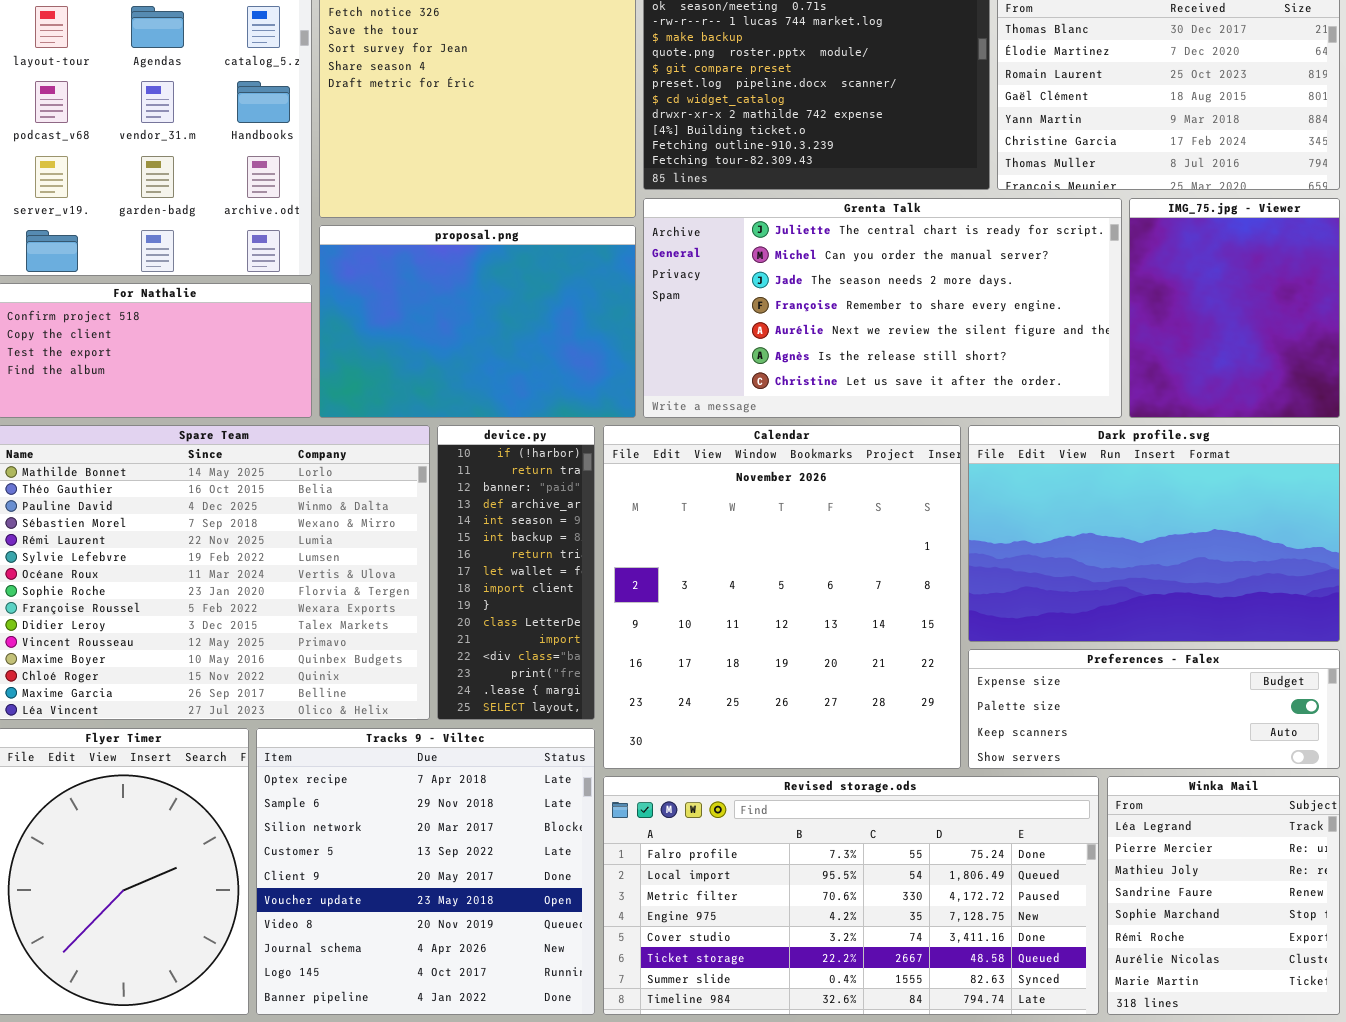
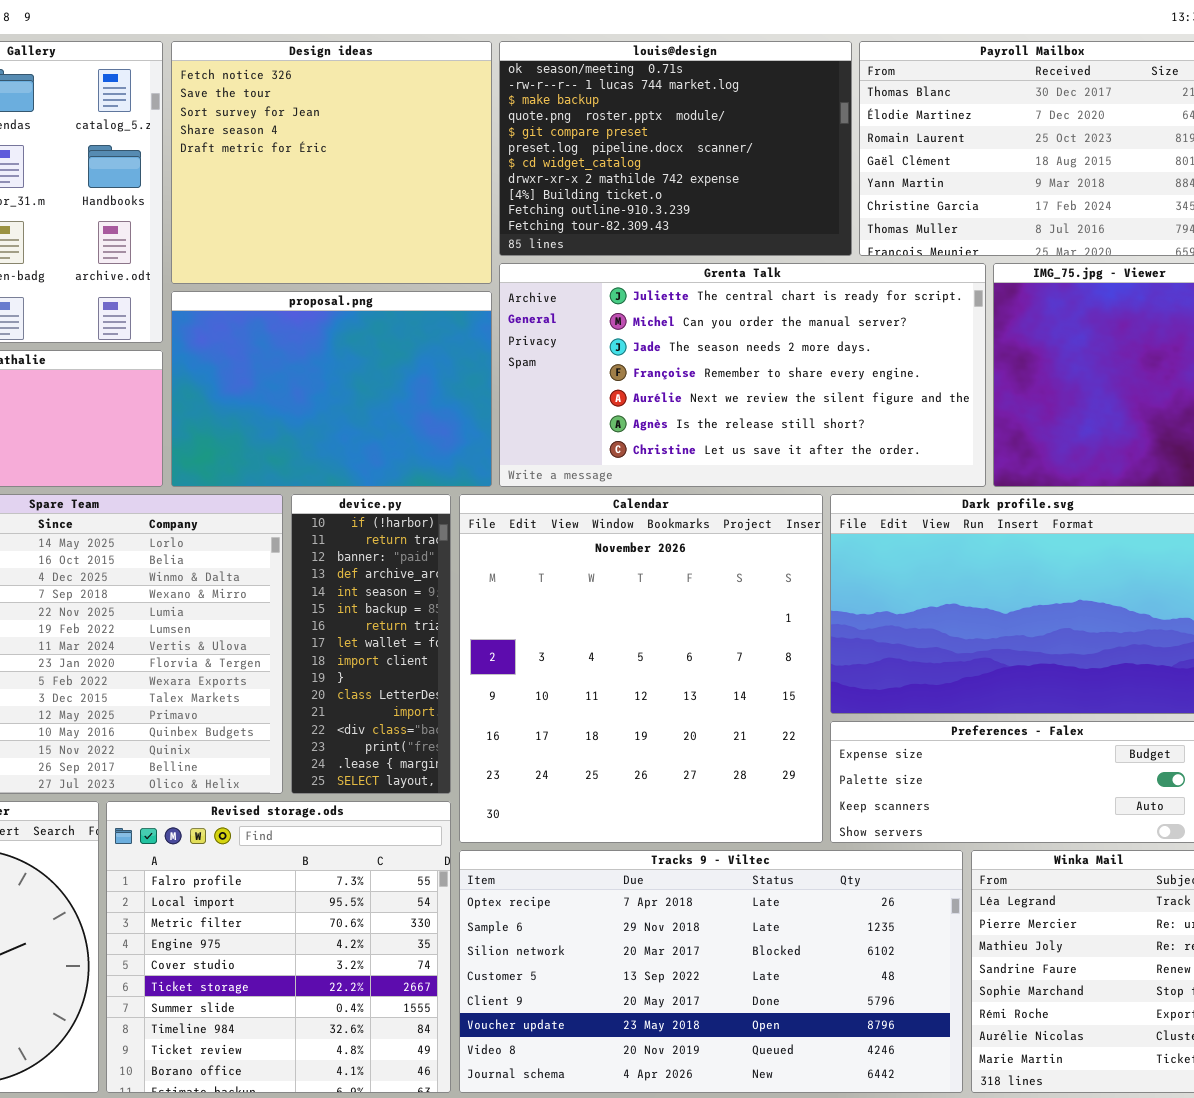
Tracks 9 - Viltec: [256,728,595,1015] -> [459,850,963,1093], moved, resized
Revised storage.ods: [603,776,1099,1015] -> [106,801,451,1093], moved, resized

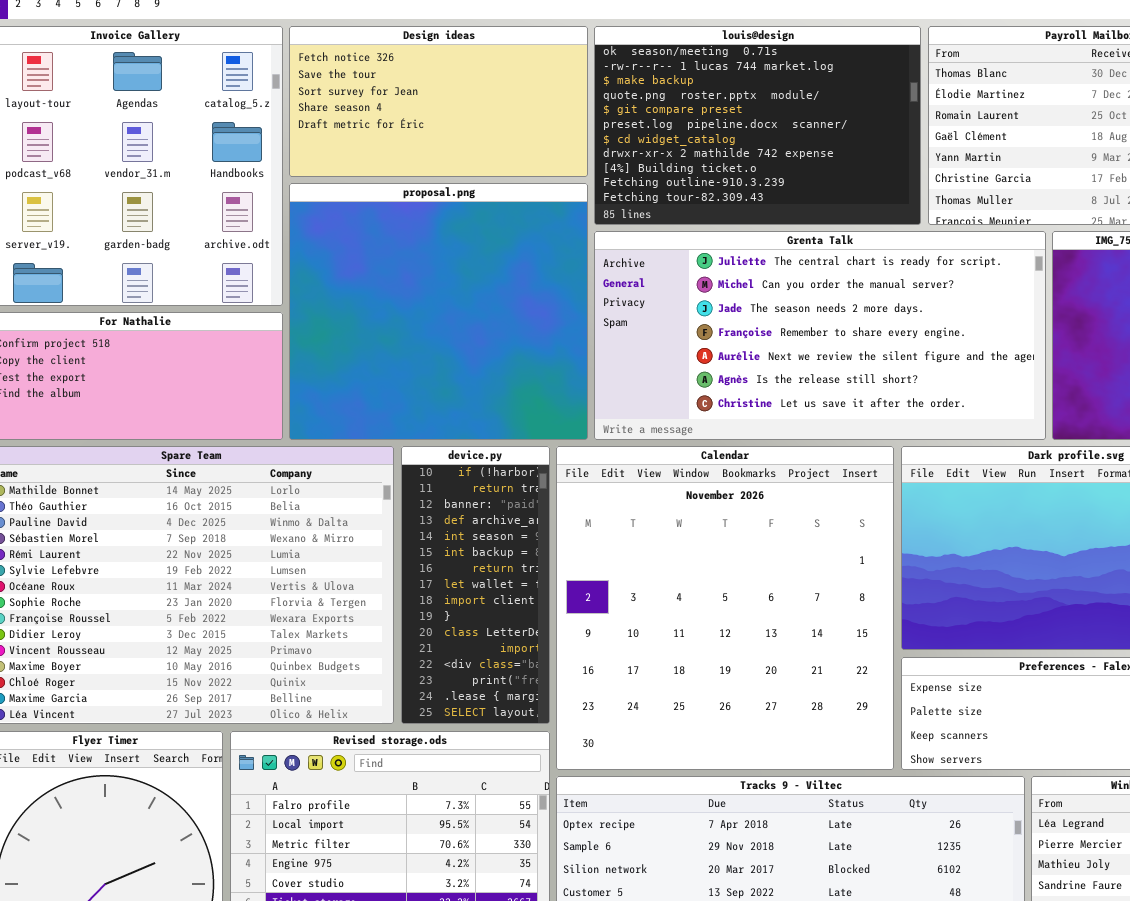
Design ideas: [171,41,492,284] -> [289,26,588,177], resized
proposal.png: [171,291,492,487] -> [289,183,588,440], resized

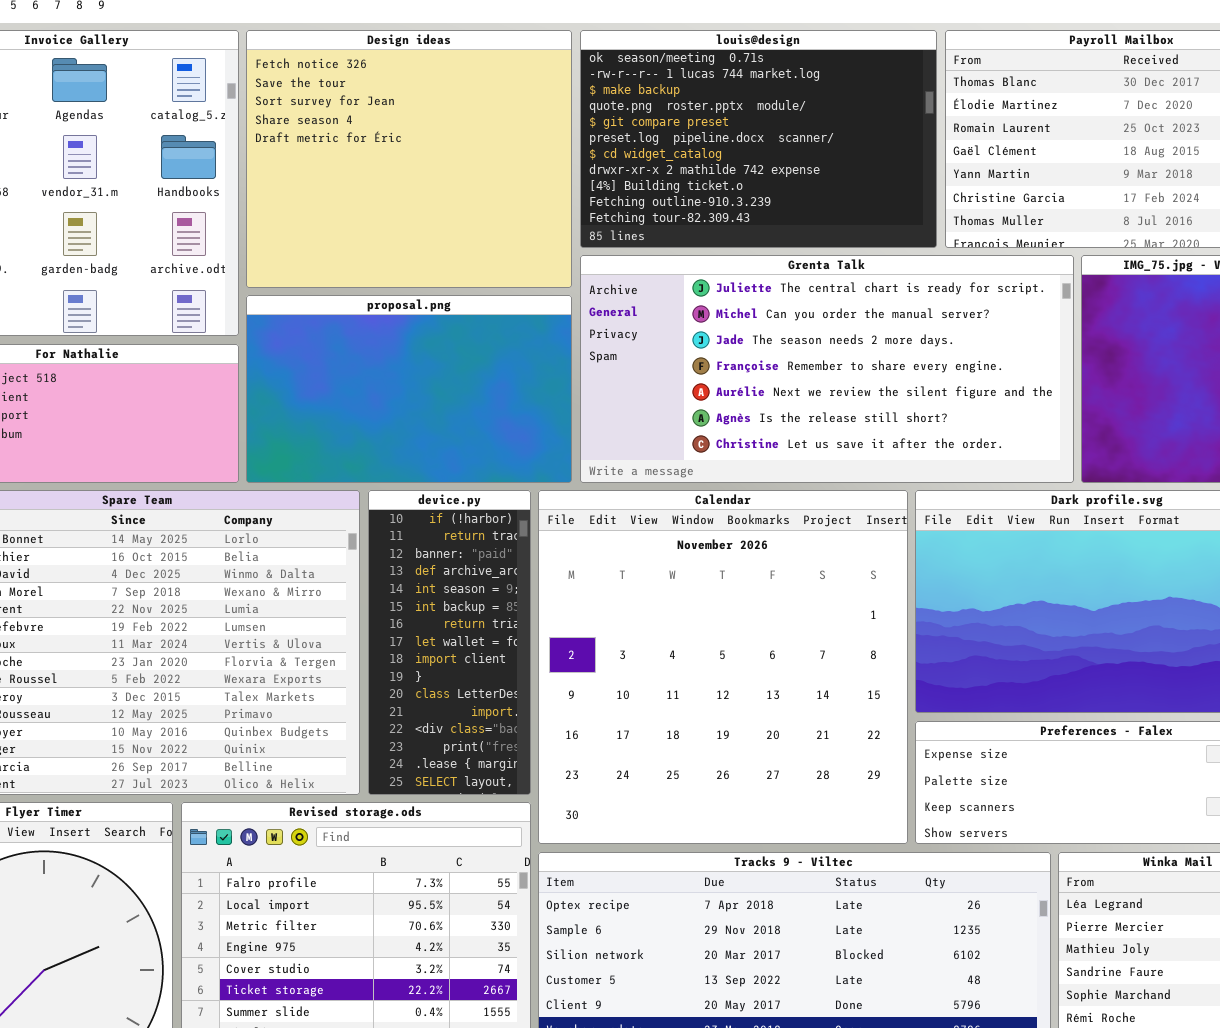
Design ideas: [289,26,588,177] -> [246,30,572,288], resized
proposal.png: [289,183,588,440] -> [246,295,572,483], resized

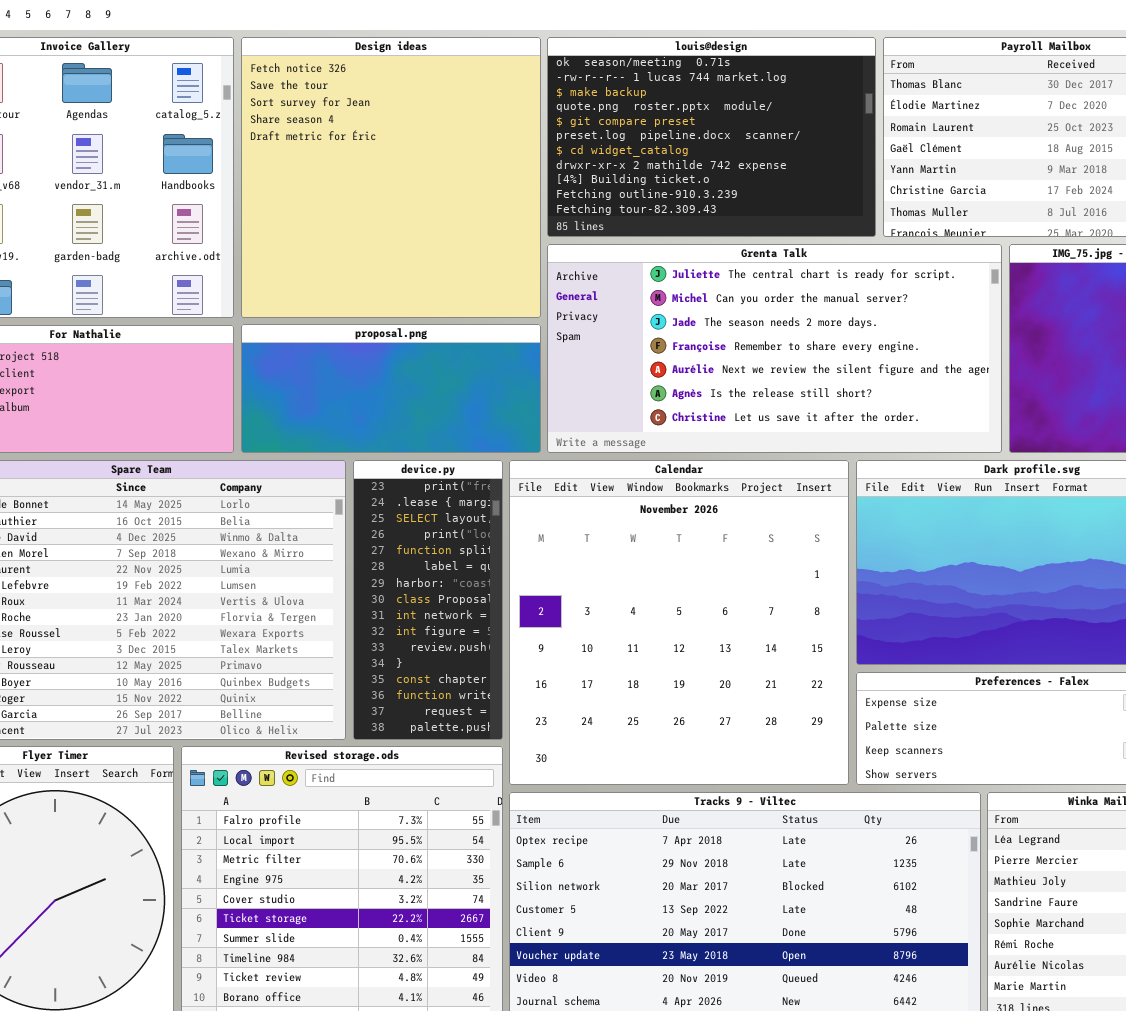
Design ideas: [246,30,572,288] -> [241,37,541,318], resized
proposal.png: [246,295,572,483] -> [241,324,541,453], resized
device.py: [368,490,531,795] -> [353,460,503,740], scrolled down 13 rows

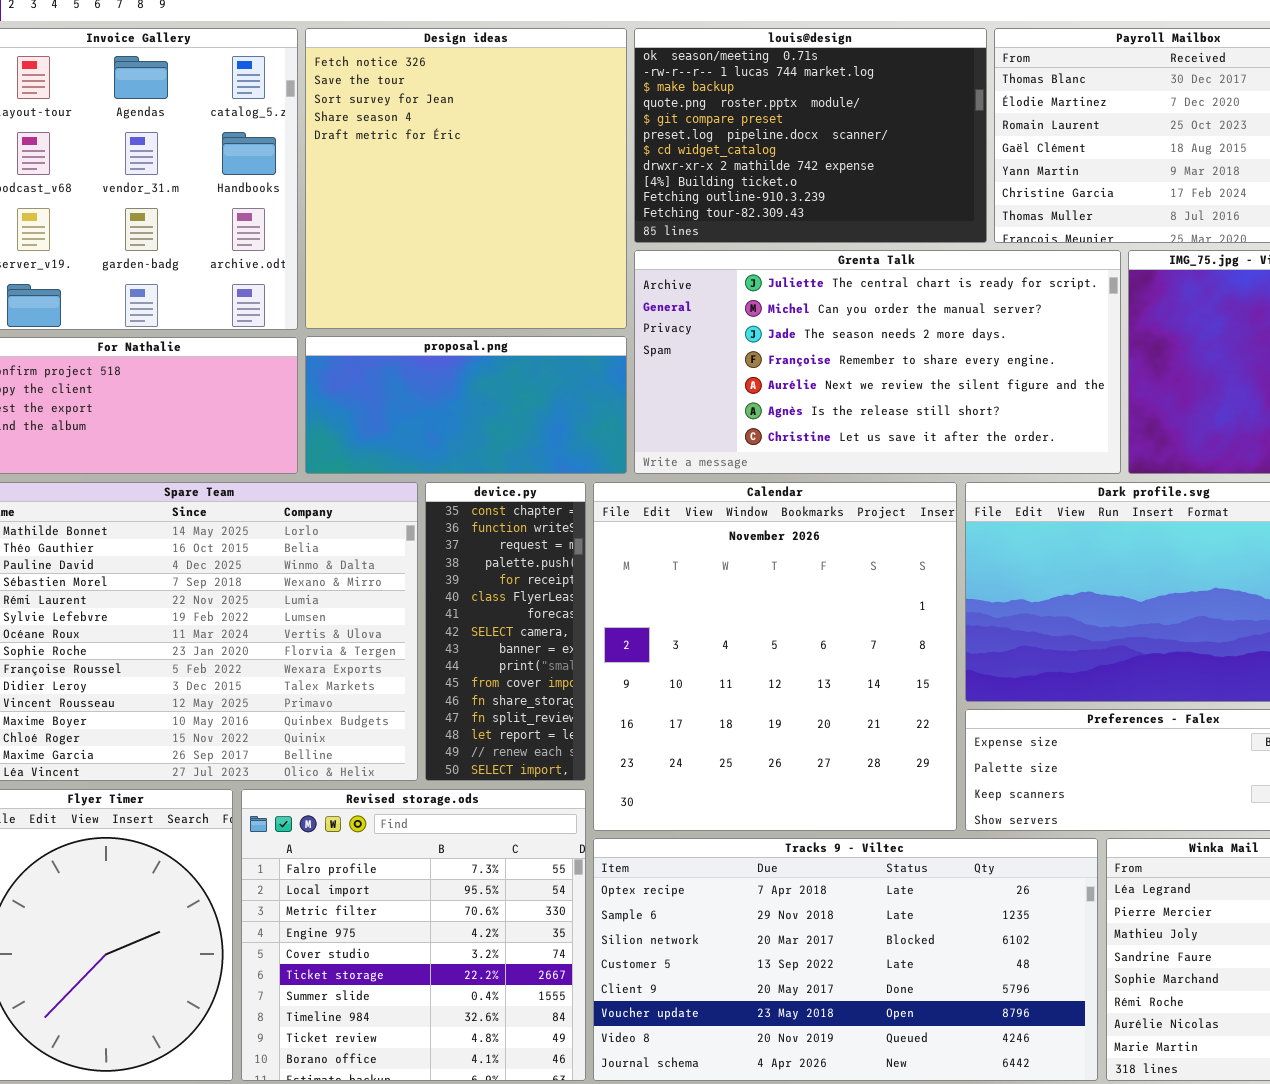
device.py: [353,460,503,740] -> [425,482,586,781], scrolled down 12 rows

